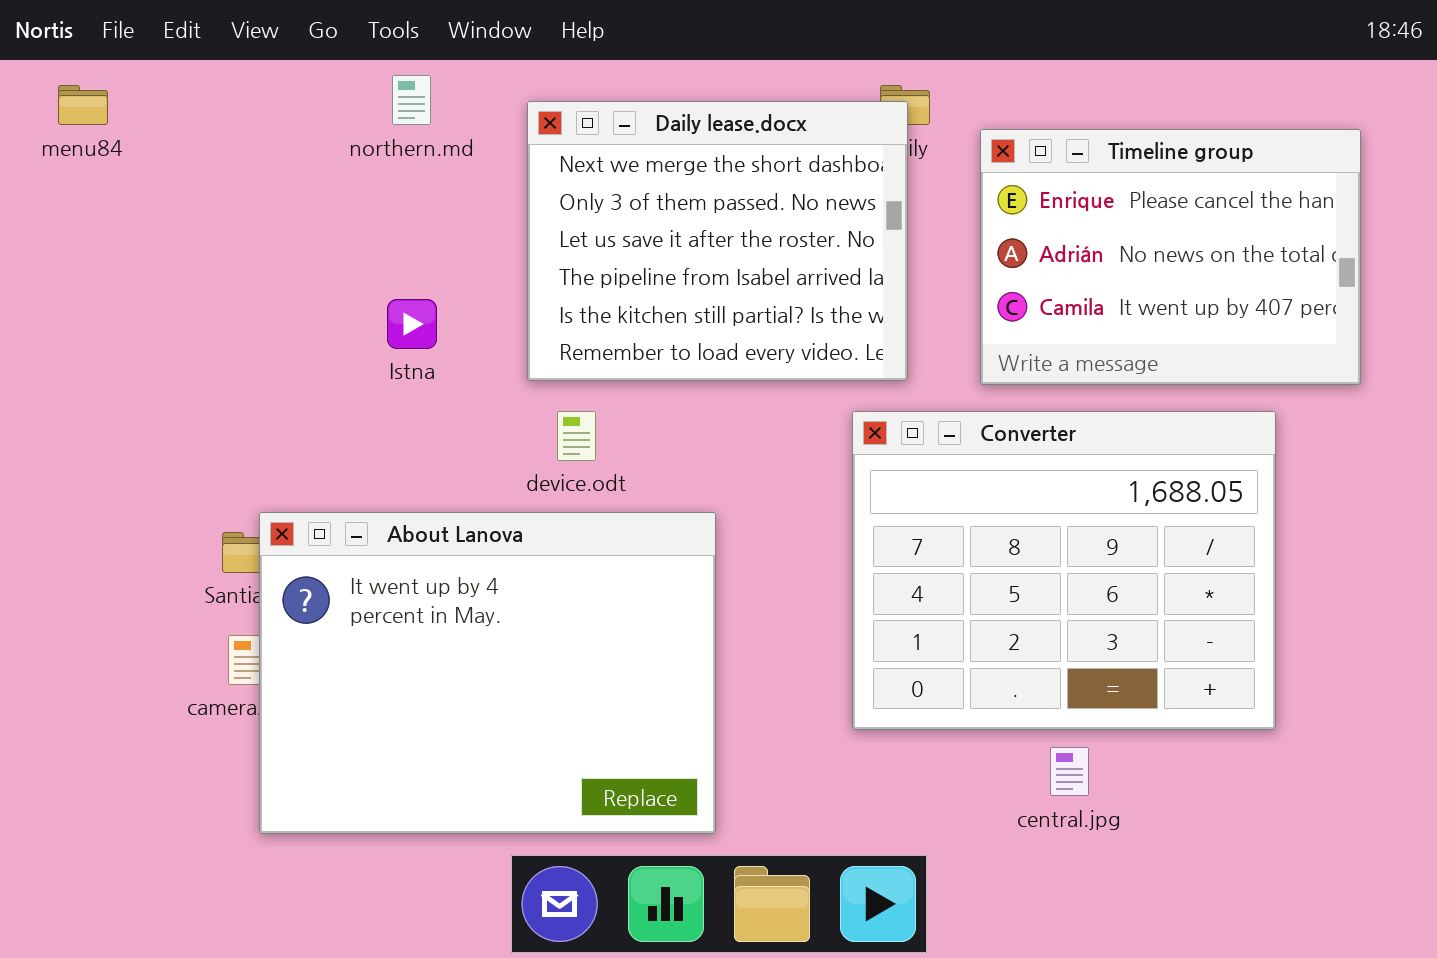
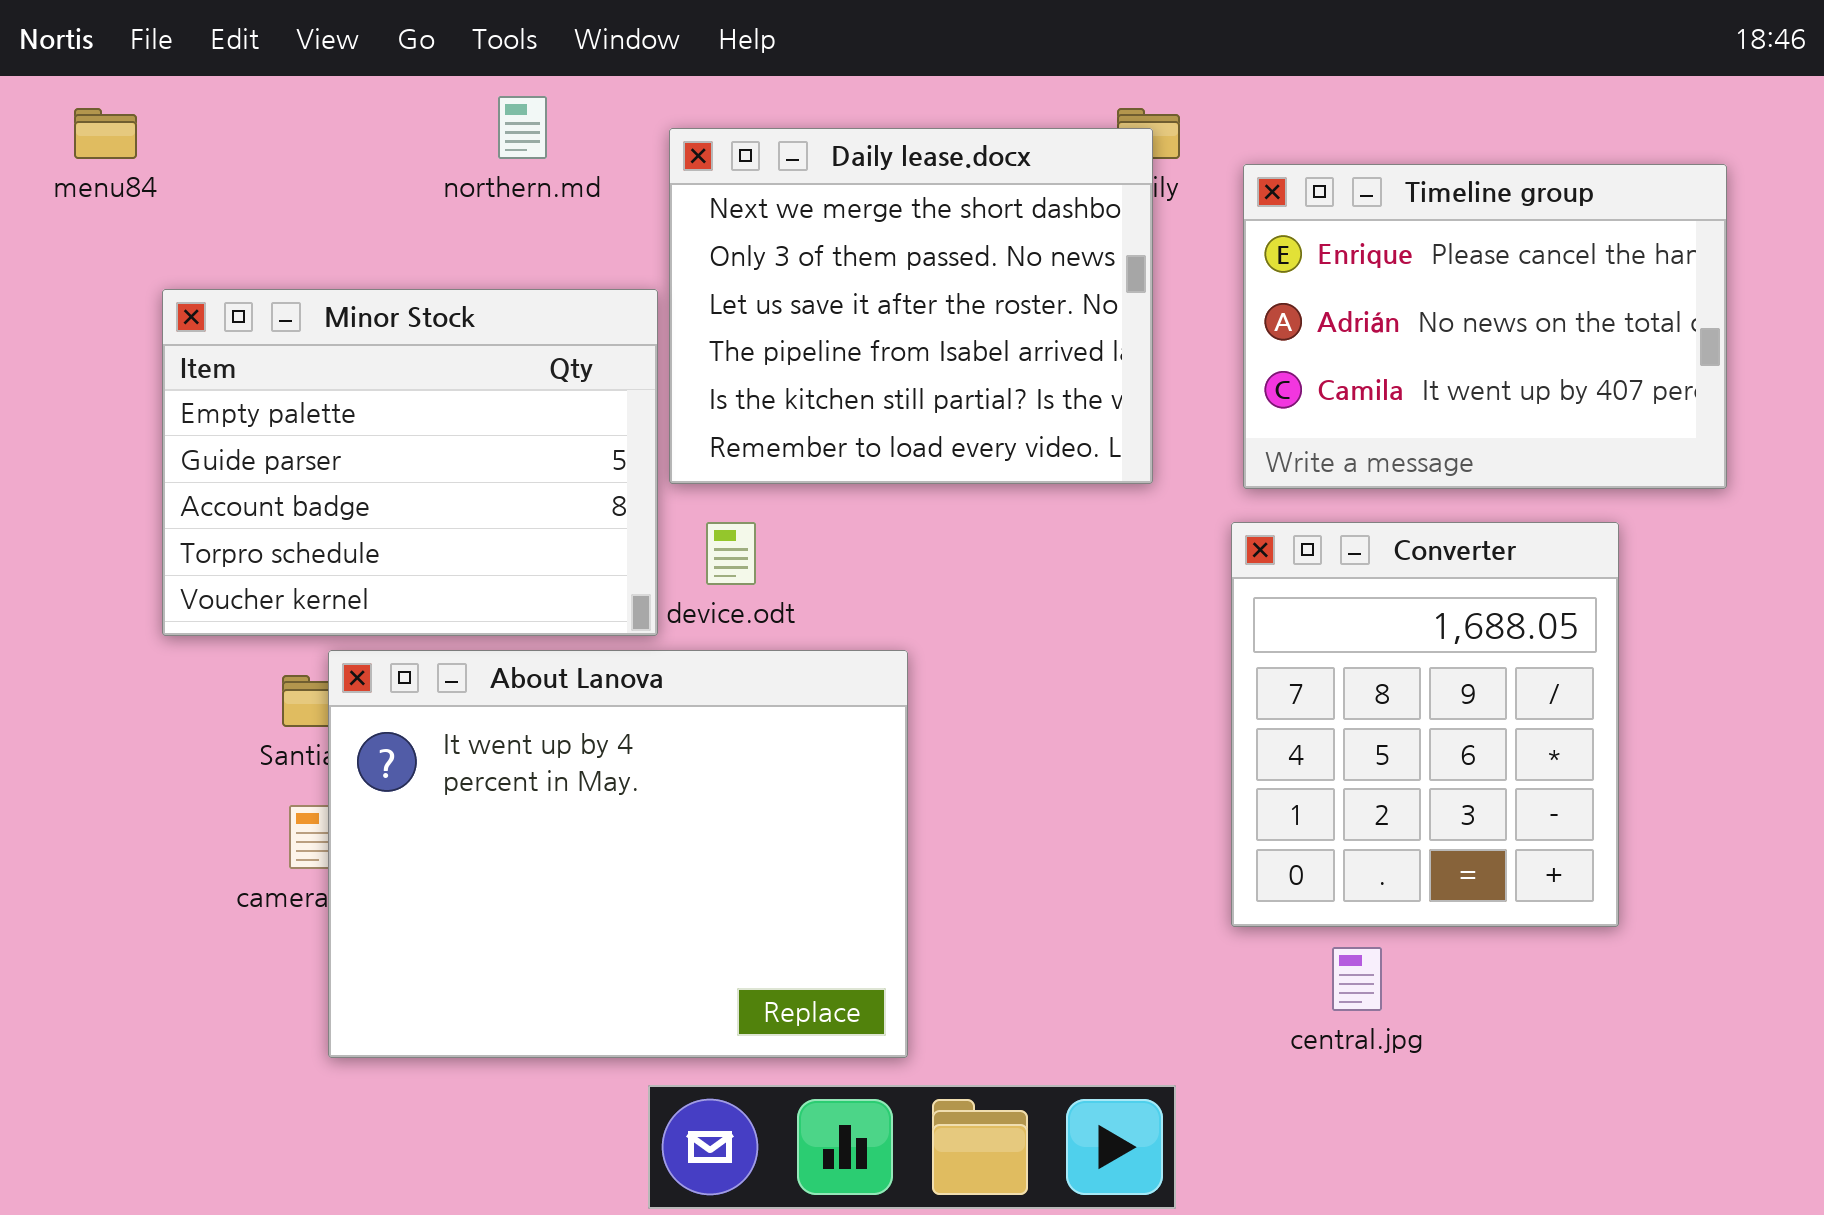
Minor Stock: none -> [162,289,658,636], opened
Converter: [852,411,1276,730] -> [1231,522,1619,927], resized

